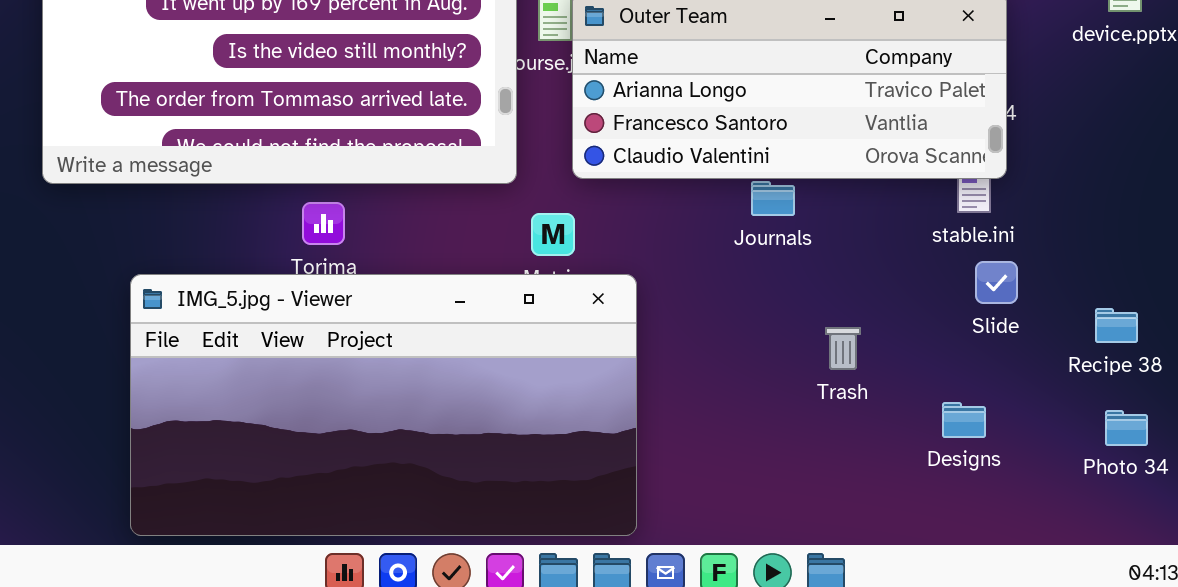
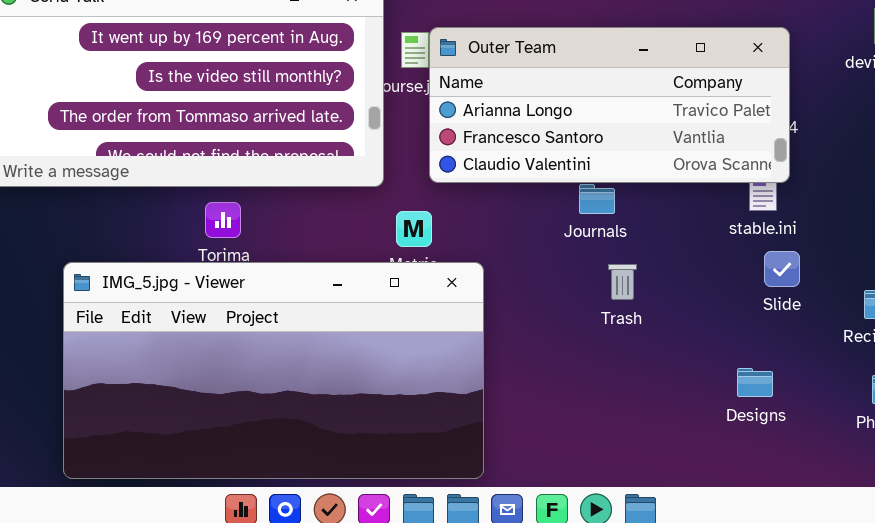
Trash: [825,327,861,370] -> [608,264,637,300], moved

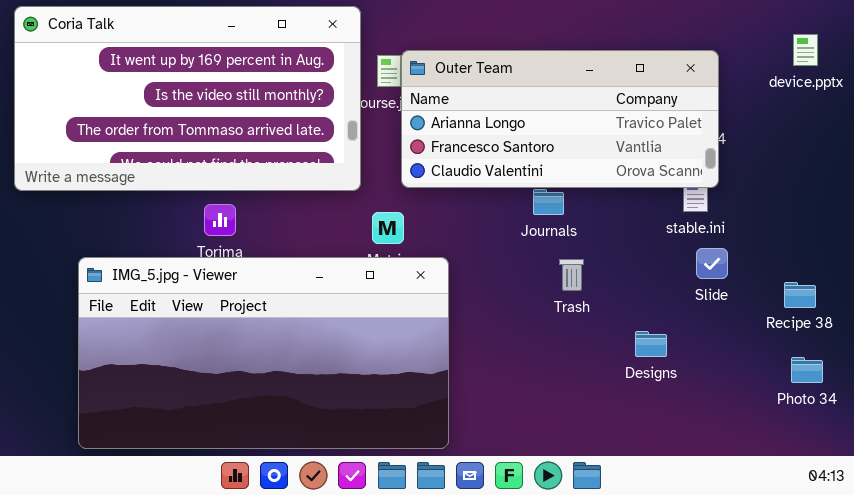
Designs: [737,368,773,397] -> [635,331,667,357], moved

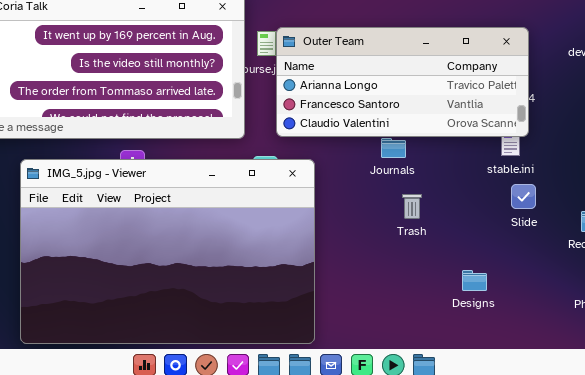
IMG_5.jpg - Viewer: [78,257,449,449] -> [20,159,315,344], resized
Designs: [635,331,667,357] -> [462,270,487,291], moved

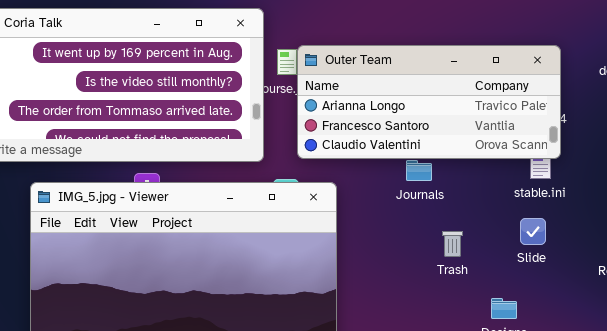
Slide: [511,184,536,209] -> [520,218,546,245], moved
Trash: [402,194,422,219] -> [442,231,463,257], moved

